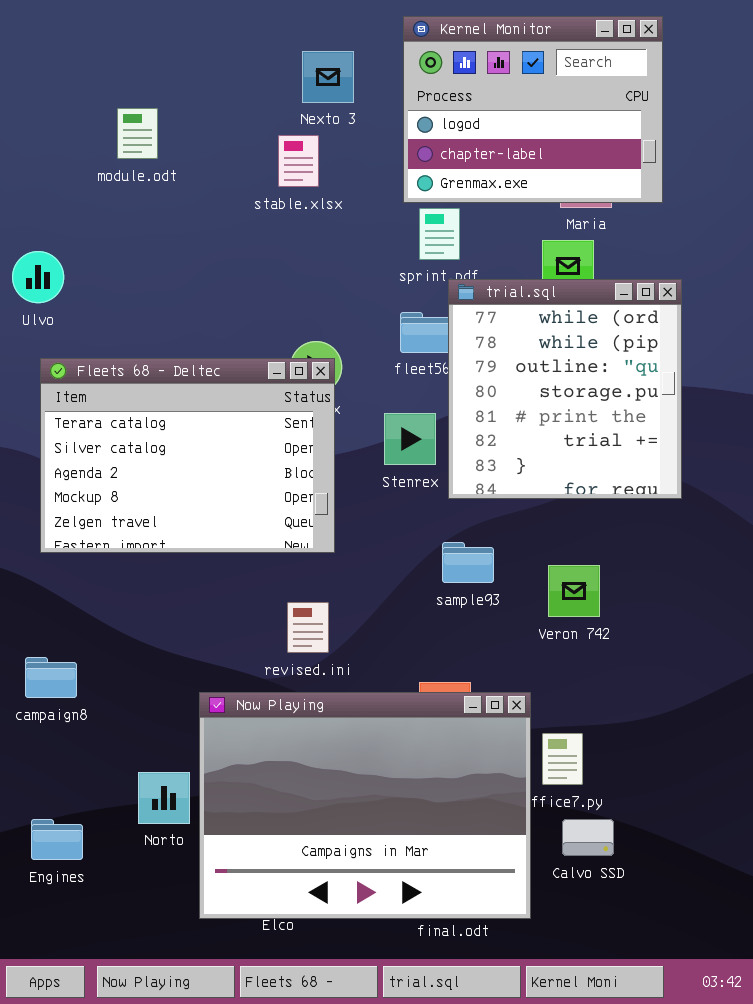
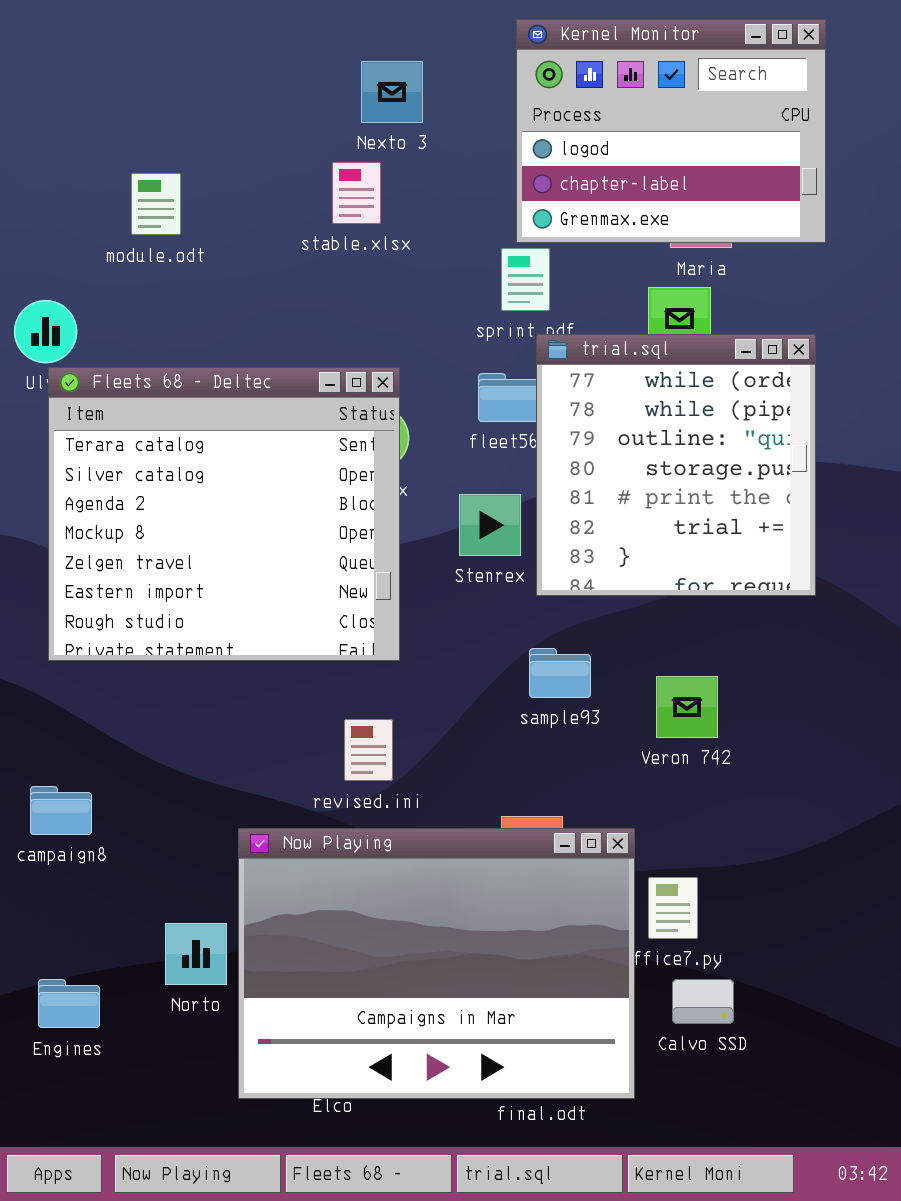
Kernel Monitor: [403,16,663,203] -> [516,19,826,243], moved
module.odt: [117,108,158,159] -> [131,173,181,235], moved
Fleets 68 - Deltec: [40,358,335,553] -> [48,367,400,661], resized

